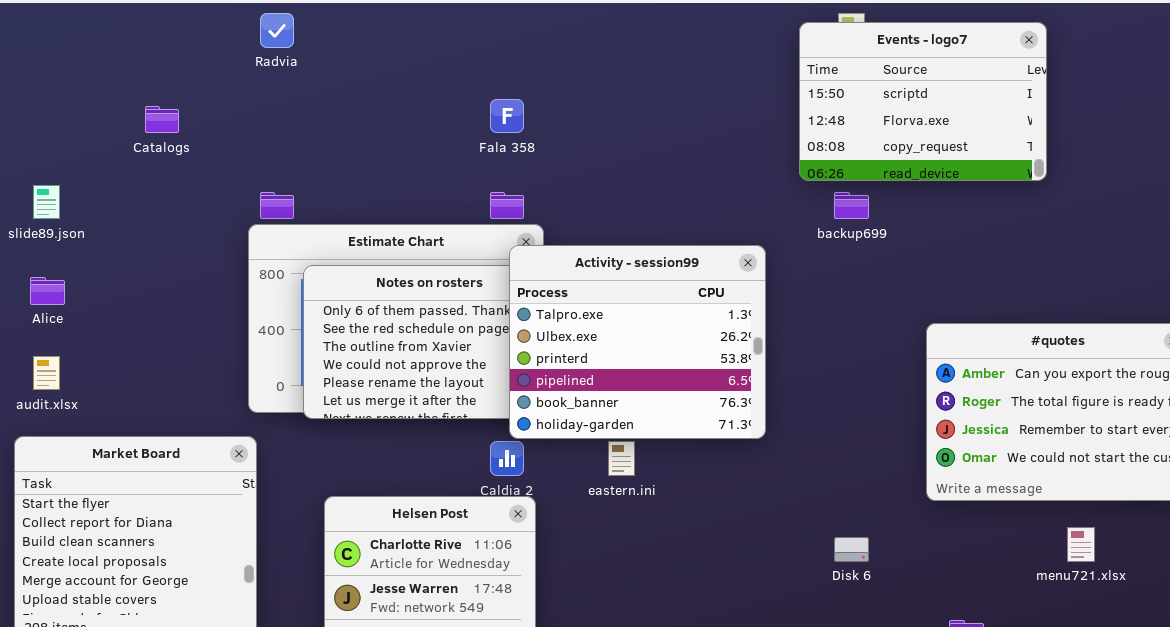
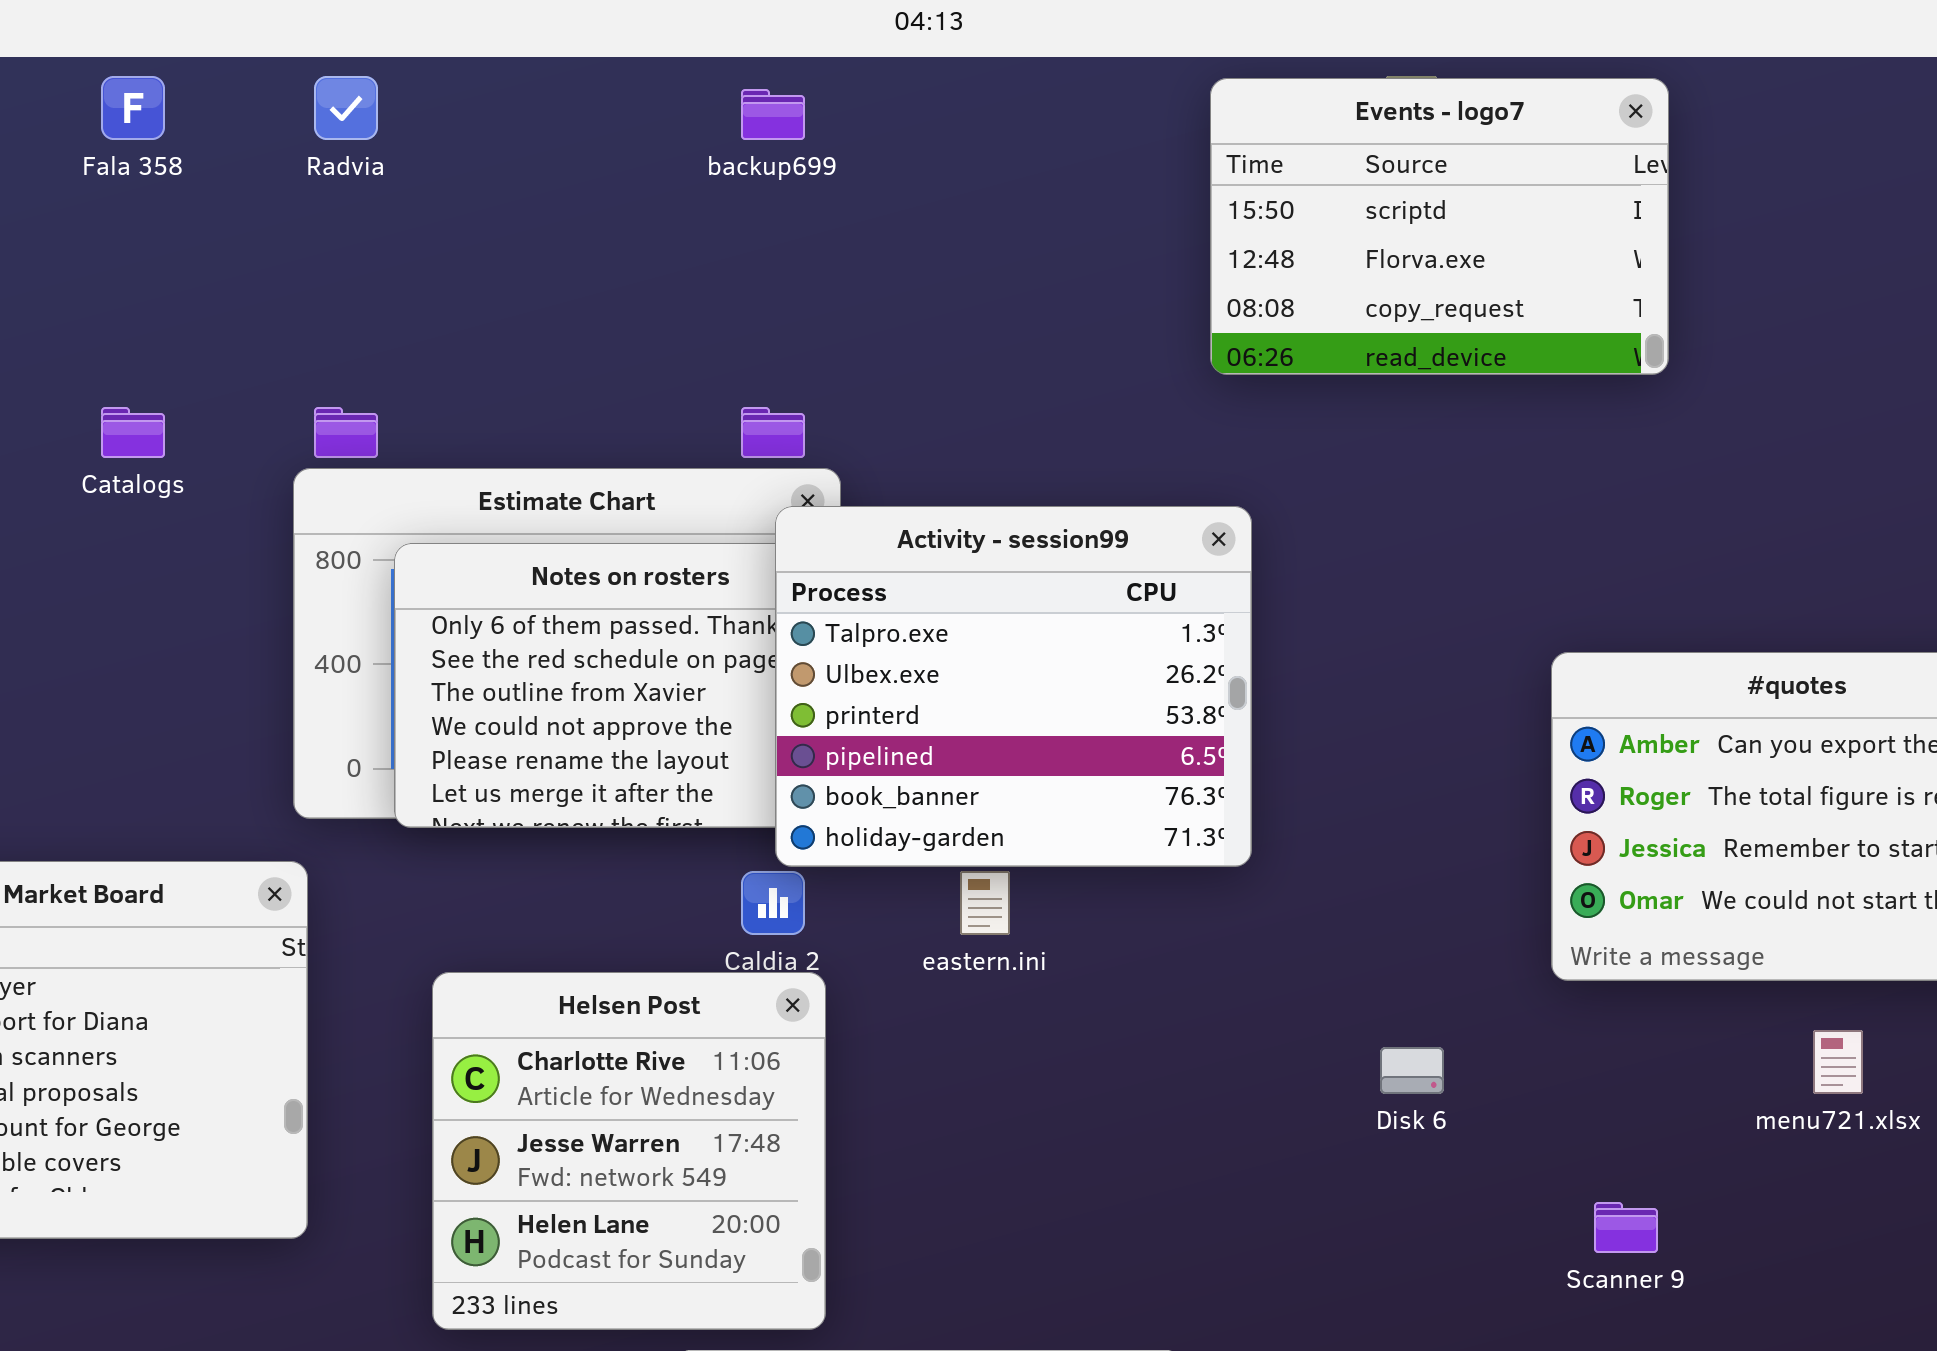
Events - logo7: [799,22,1047,181] -> [1210,78,1669,375], moved
Fala 358: [490,99,524,133] -> [101,76,165,140], moved
Catalogs: [145,106,179,133] -> [101,407,165,458], moved
backup699: [834,192,869,219] -> [741,89,805,140], moved

